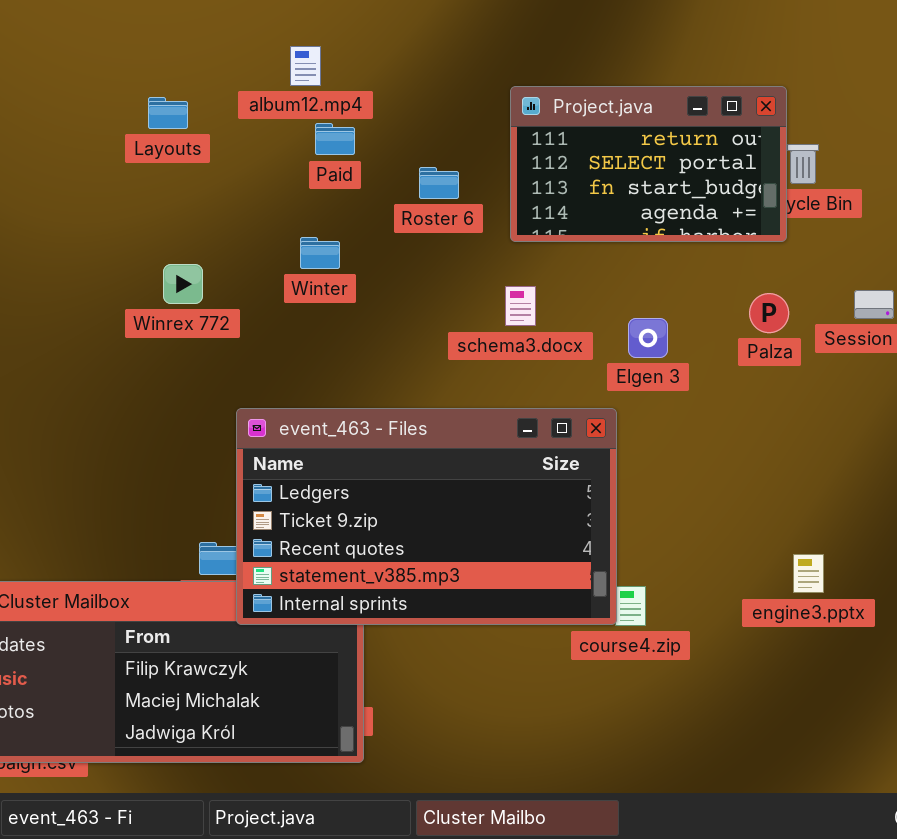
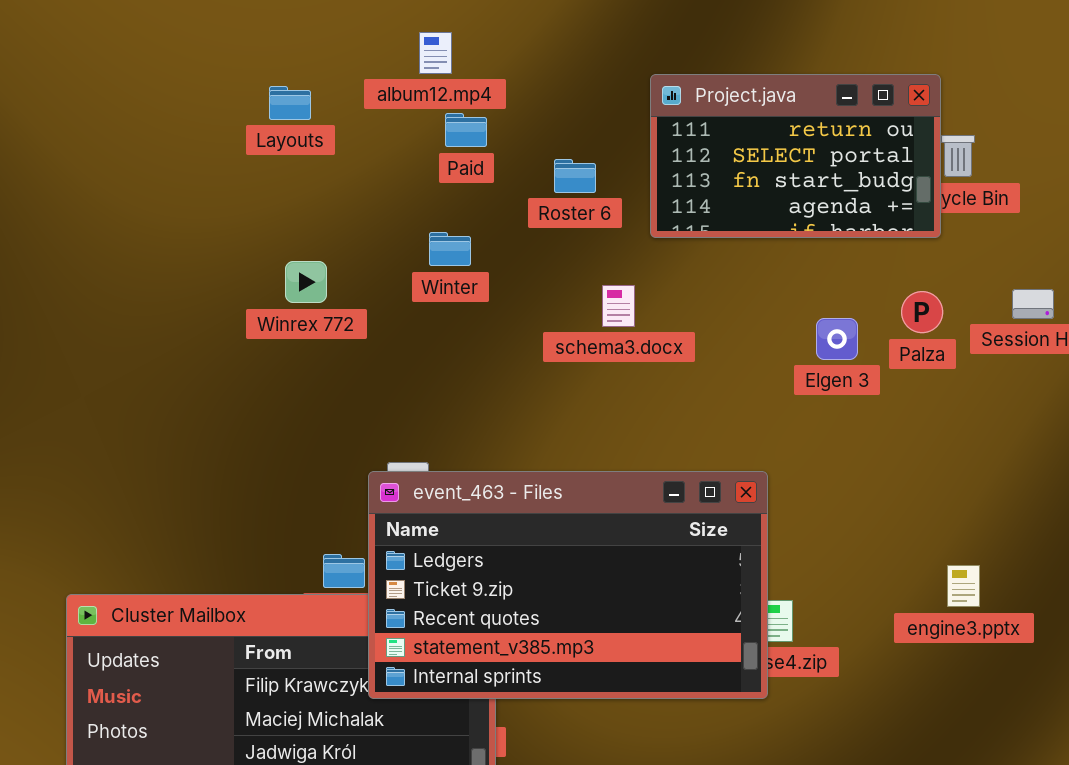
schema3.docx: [505,286,536,326] -> [602,285,635,327], moved
Elgen 3: [628,318,668,358] -> [816,318,858,360], moved
event_463 - Files: [236,408,617,625] -> [368,471,768,699], moved

